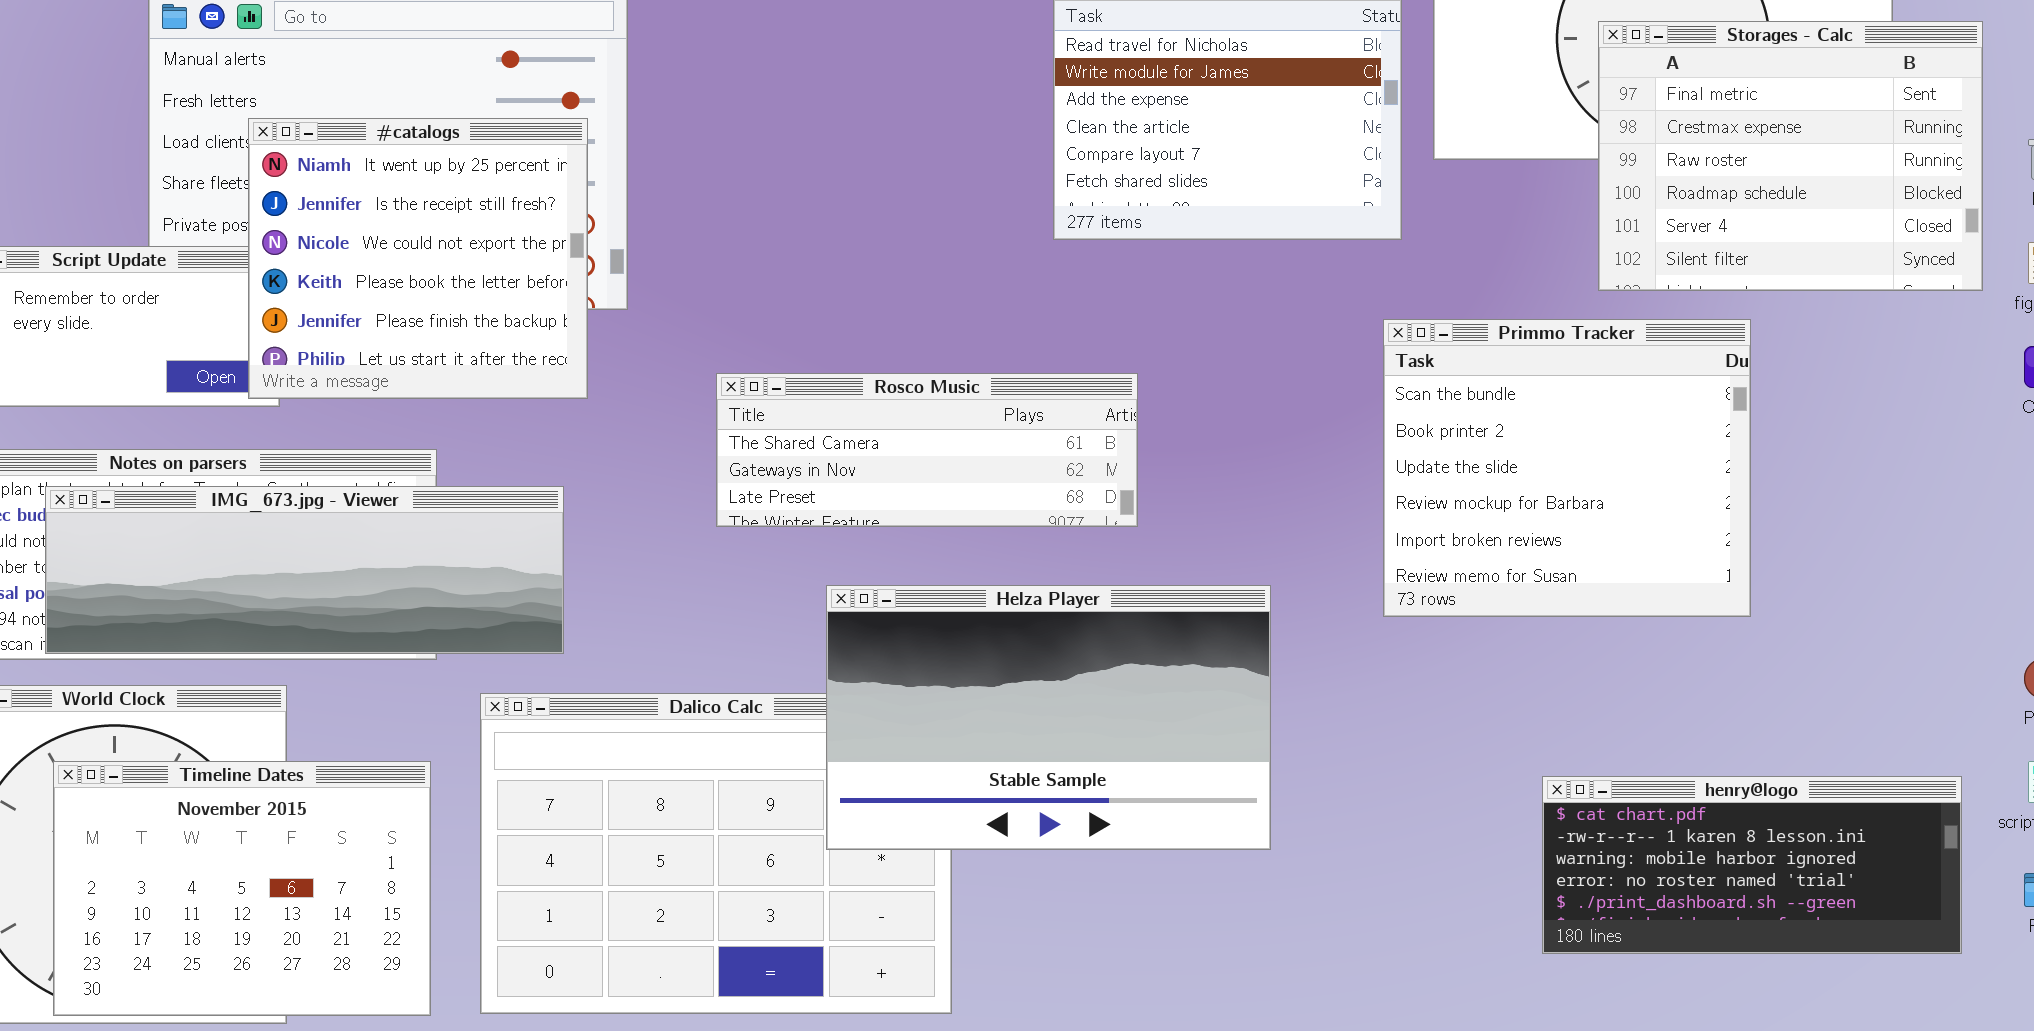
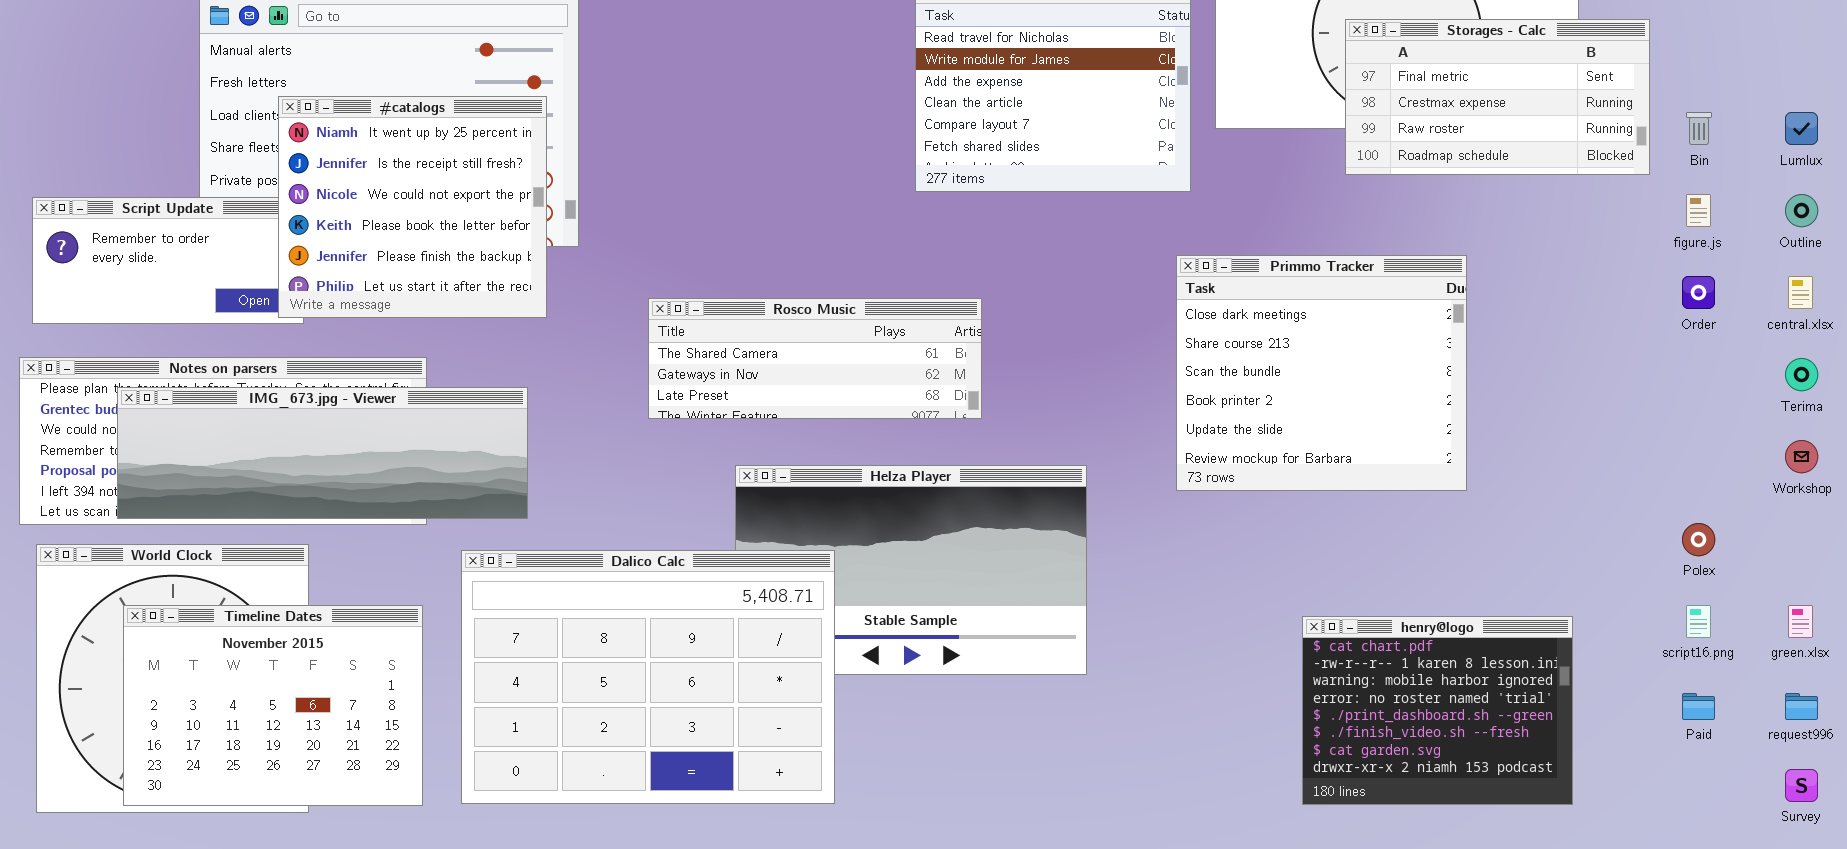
Storages - Calc: [1598,21,1983,291] -> [1345,19,1650,175], resized
Primmo Tracker: [1383,319,1751,617] -> [1176,255,1467,491], scrolled up 2 rows
Dalico Calc: [480,693,952,1014] -> [461,550,835,804], raised
henry@logo: [1542,776,1962,954] -> [1302,616,1573,805], resized

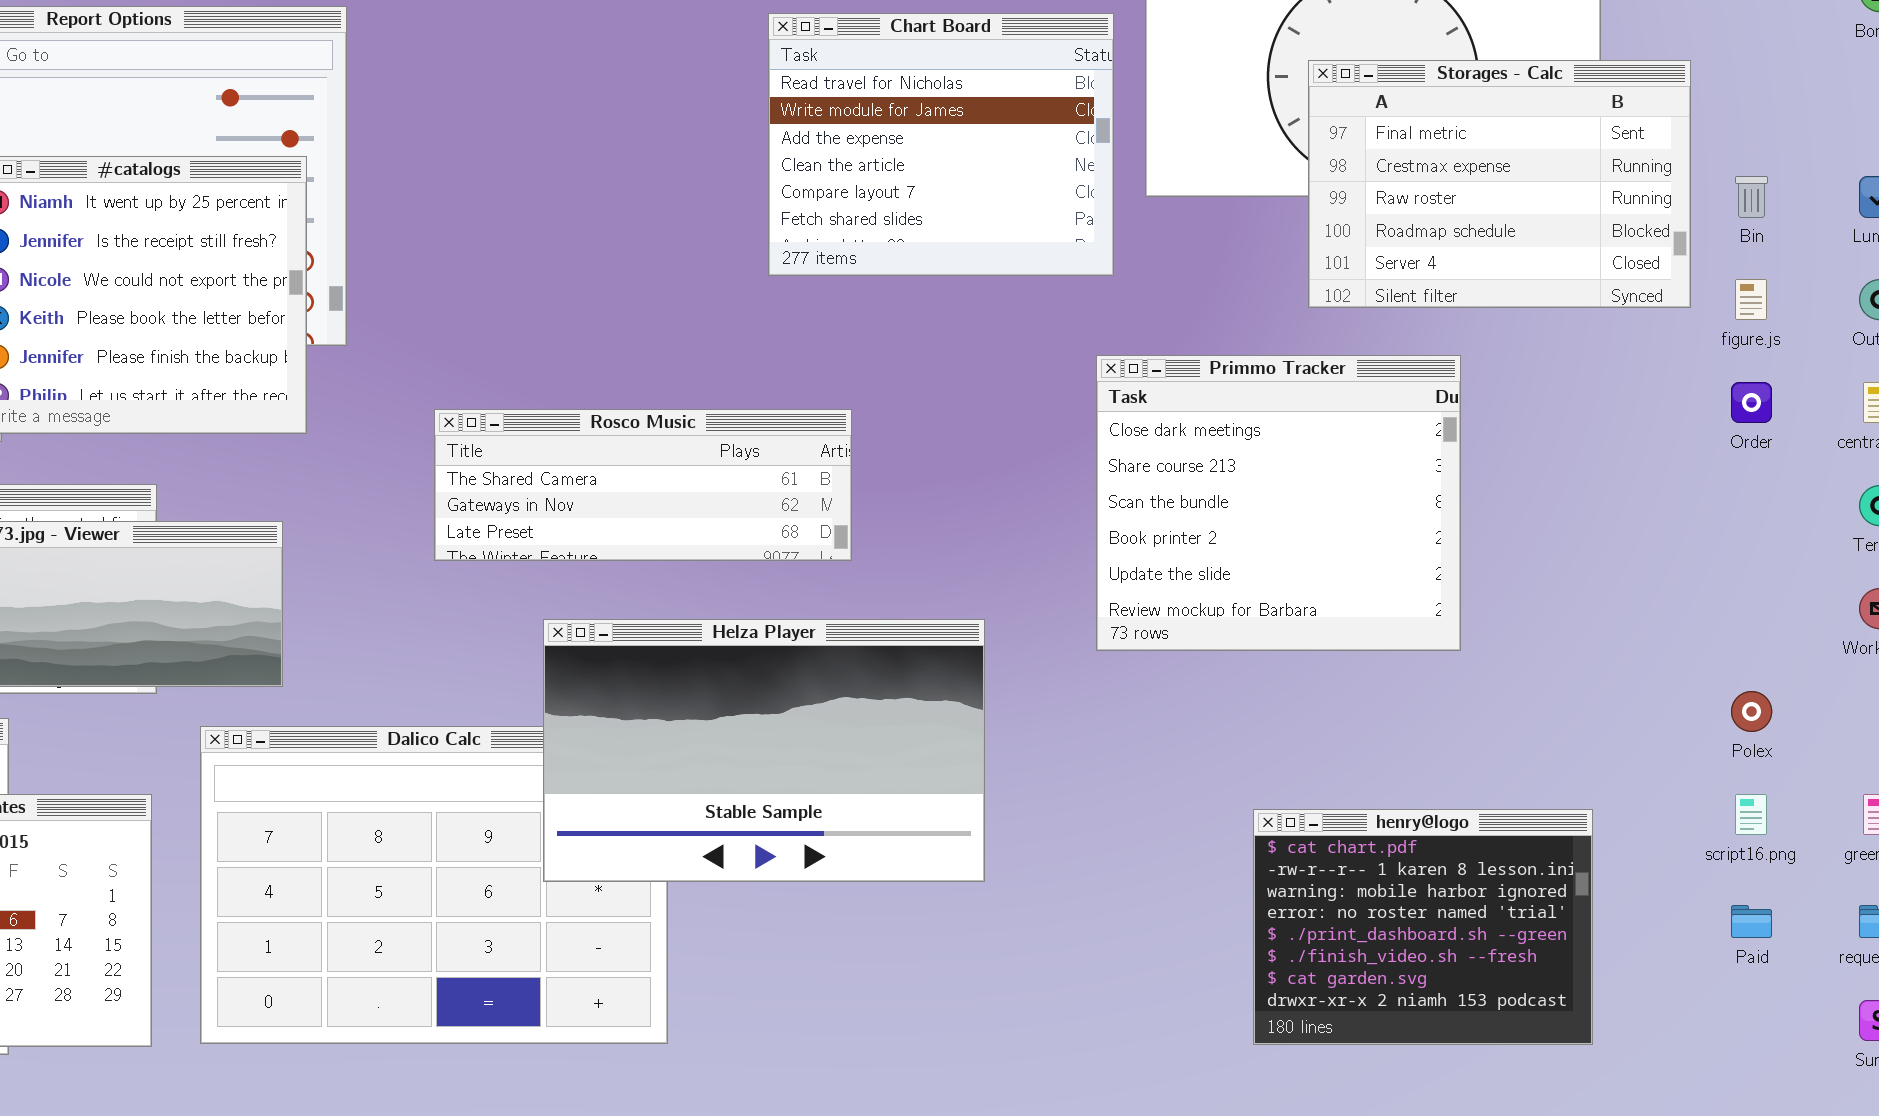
Storages - Calc: [1345,19,1650,175] -> [1308,60,1691,308], resized
Helza Player: [735,465,1087,675] -> [543,619,985,882], raised

